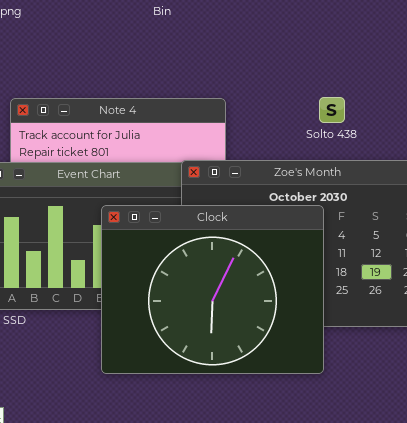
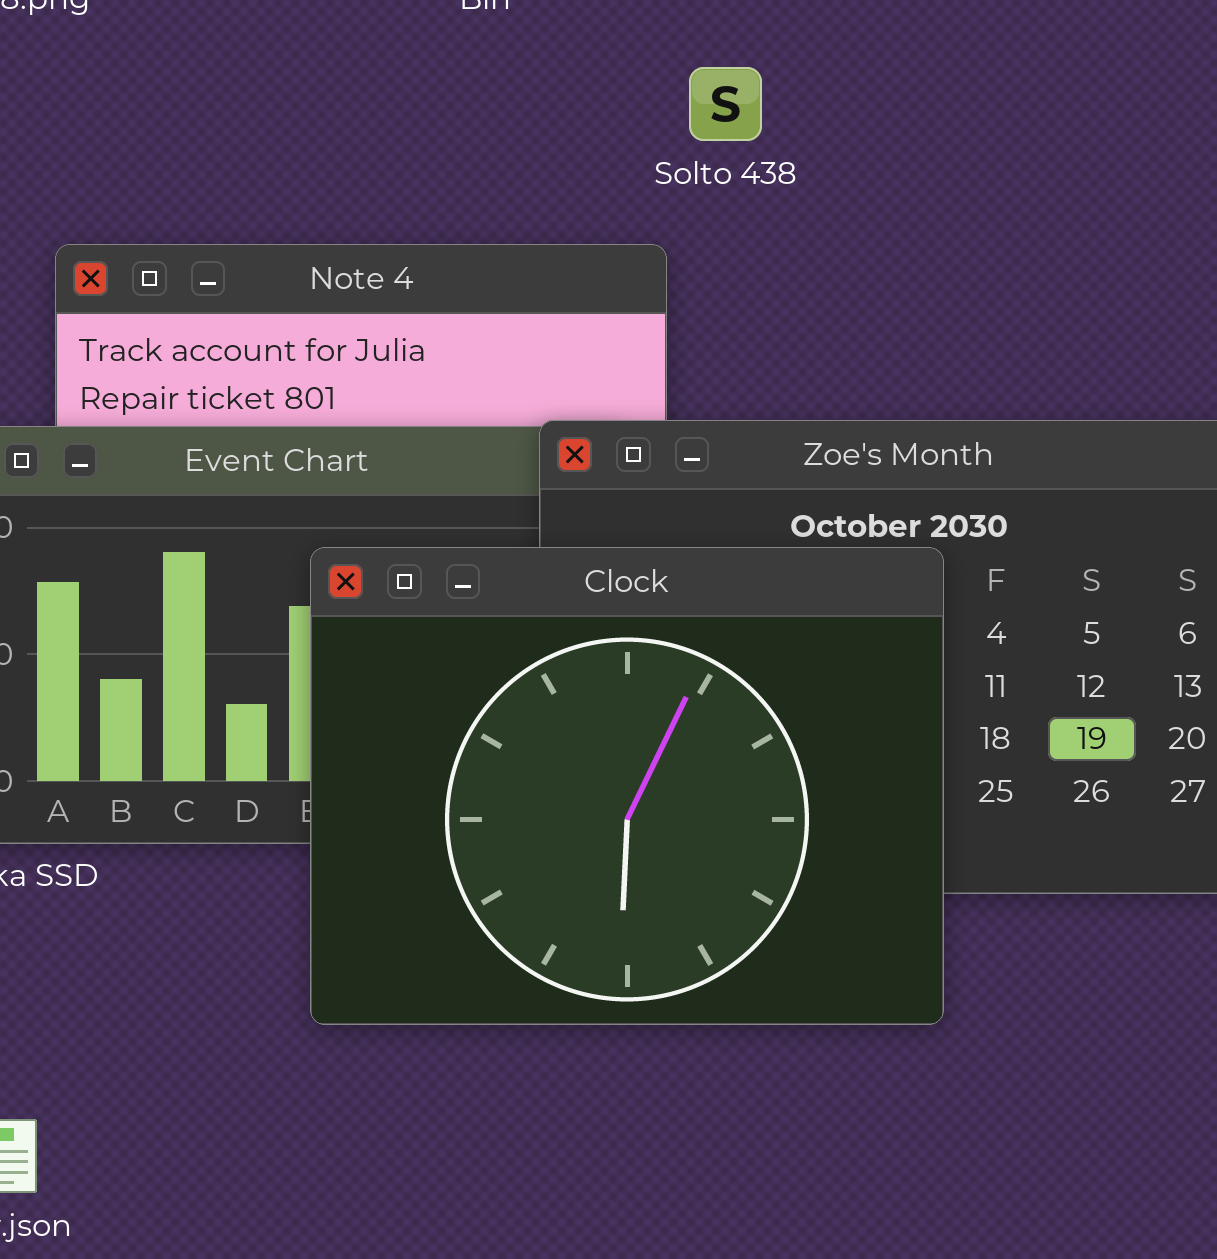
Solto 438: [319,97,345,123] -> [689,67,762,141], moved

